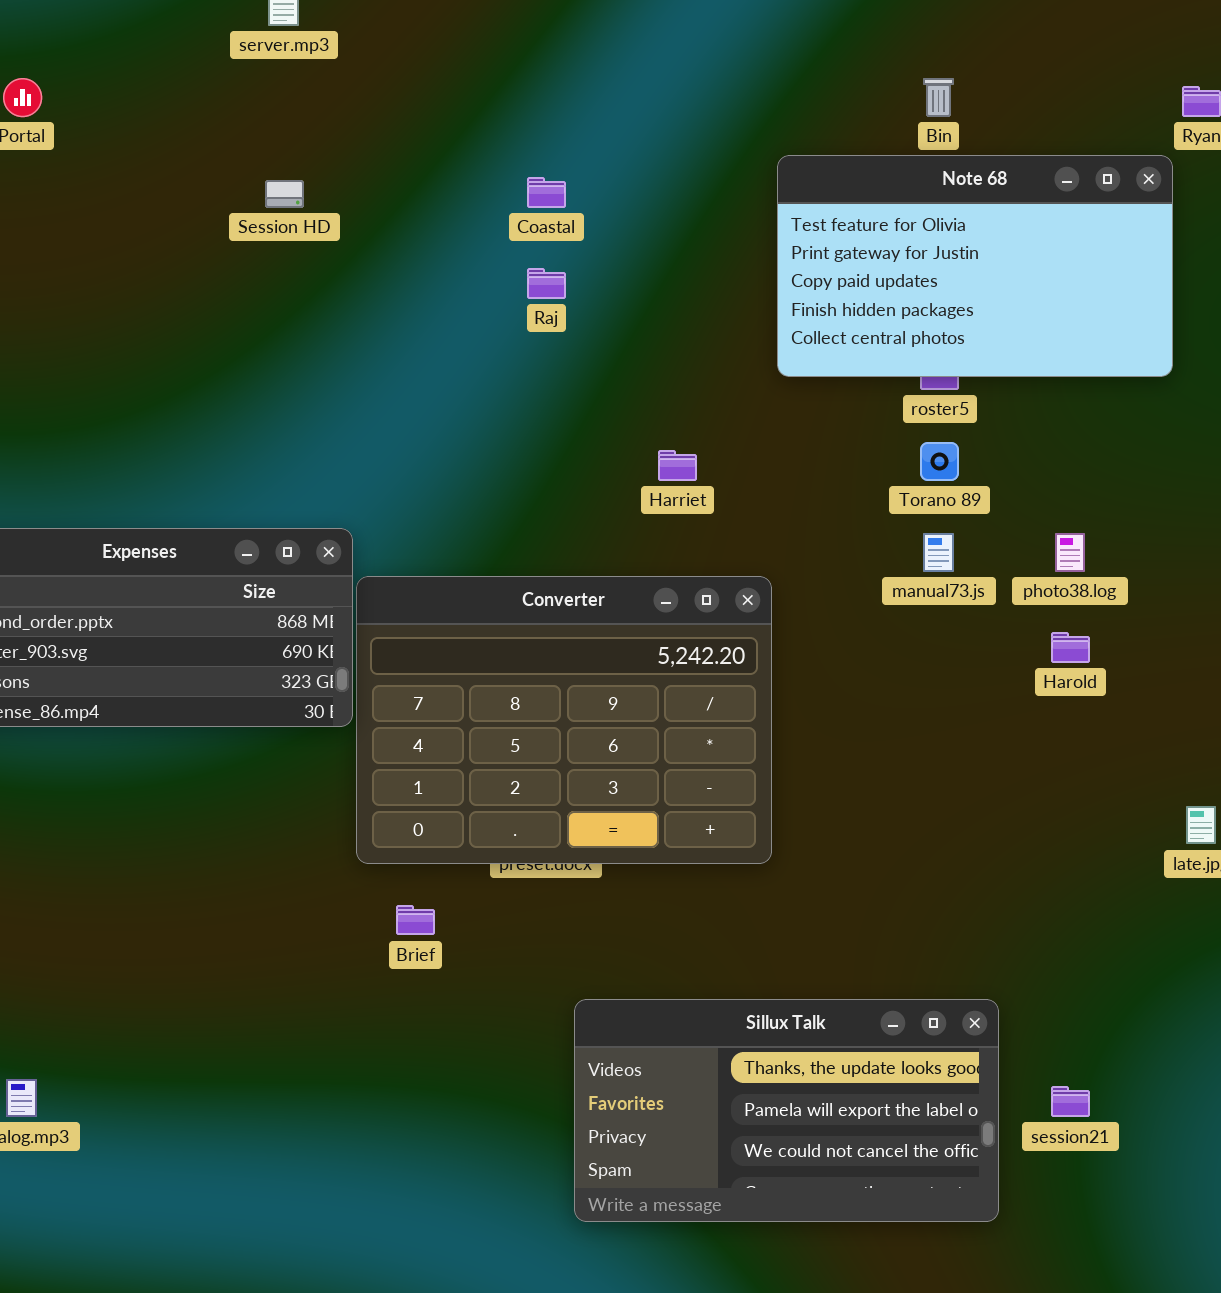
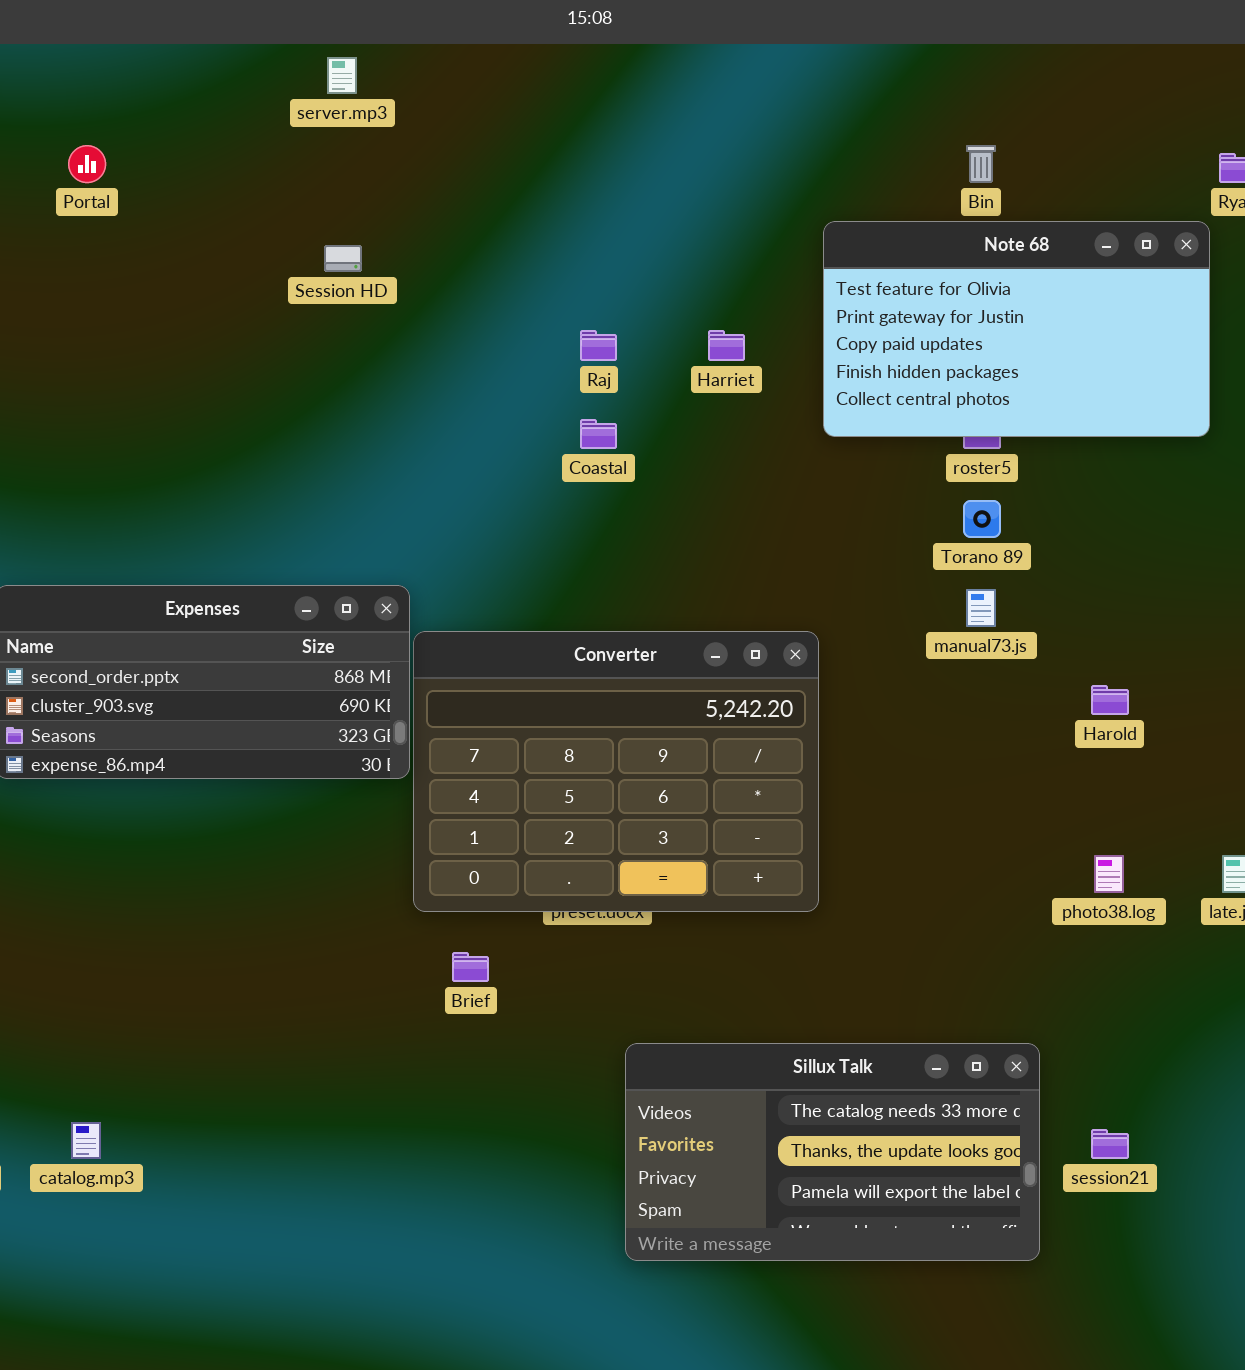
Coastal: [527,177,566,208] -> [580,419,617,449], moved
Harriet: [658,450,697,481] -> [708,330,745,361], moved
photo38.log: [1055,533,1085,572] -> [1094,855,1124,893], moved
Sillux Talk: [574,999,999,1222] -> [625,1043,1040,1261], scrolled up 1 row

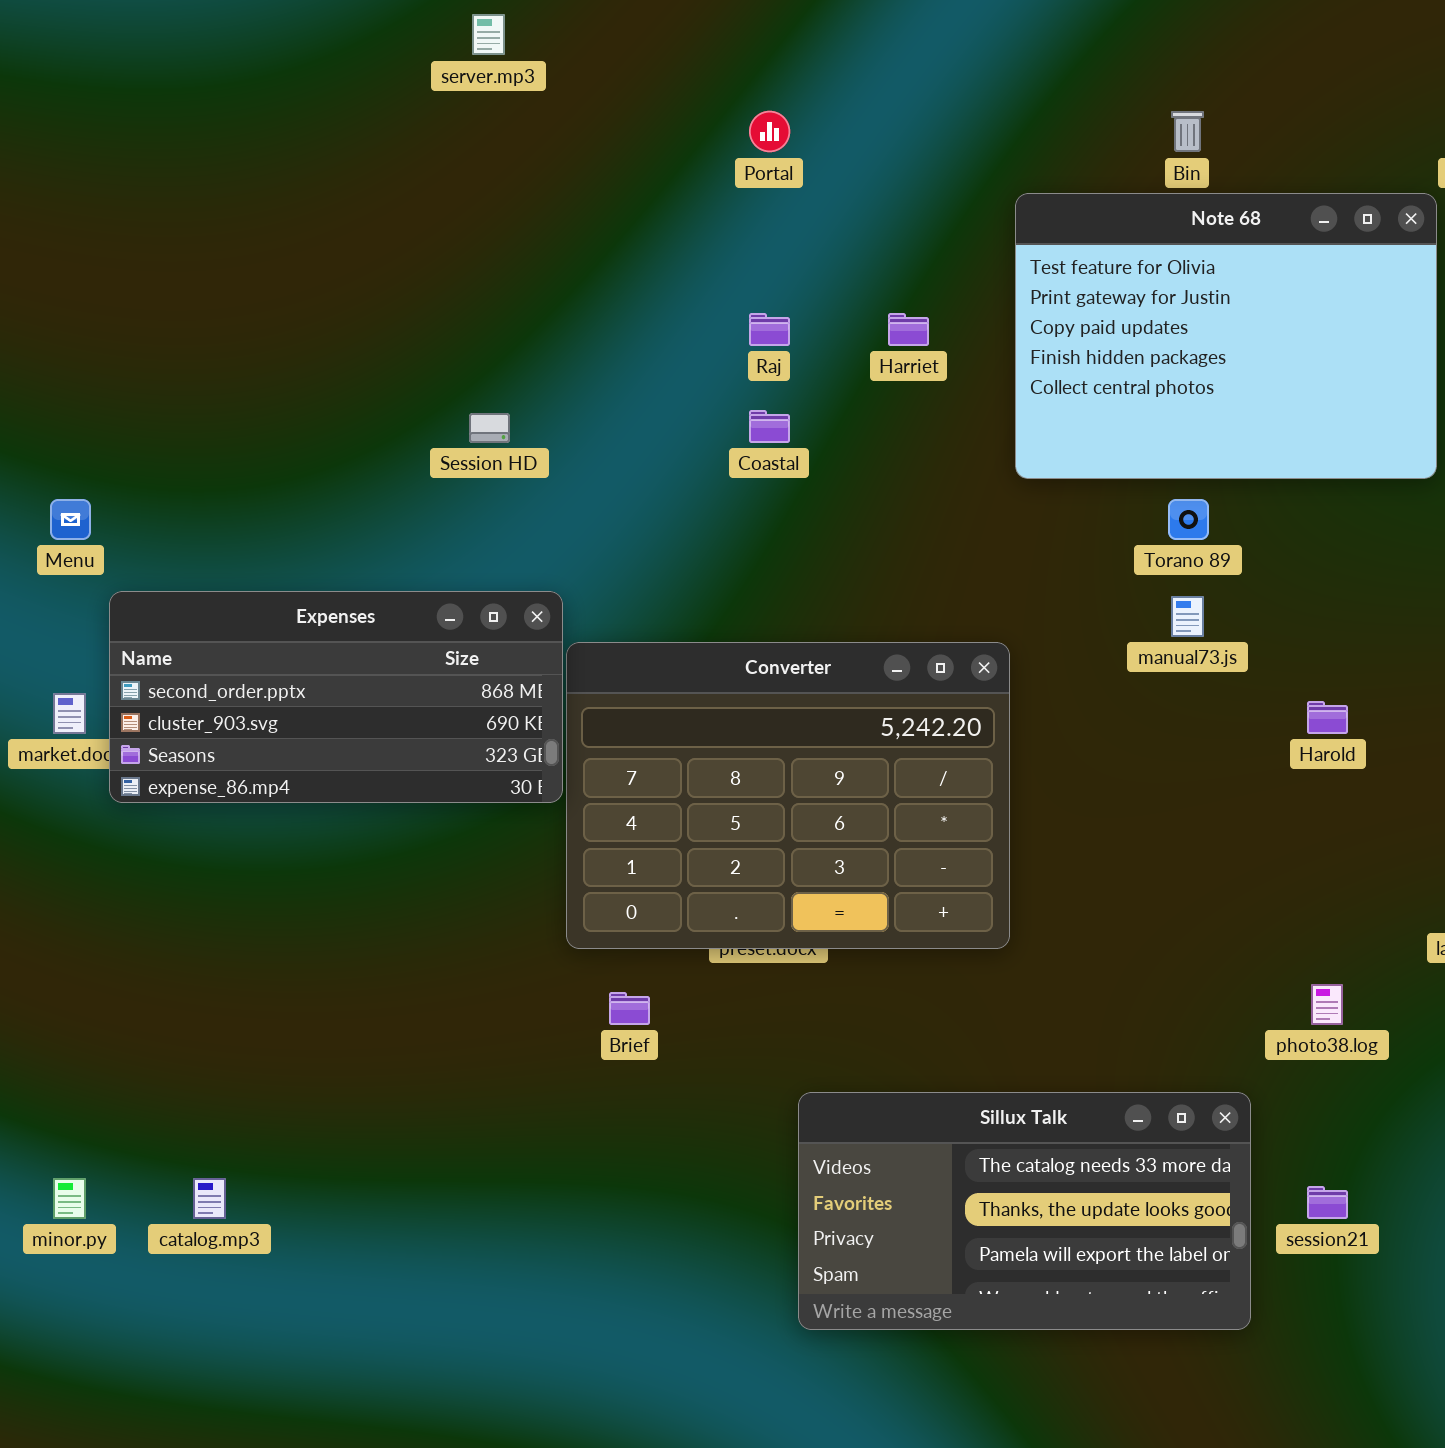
Portal: [68,145,106,183] -> [749,111,790,152], moved
Note 68: [823,221,1210,437] -> [1015,193,1437,479], resized
Session HD: [324,245,362,272] -> [469,413,510,443], moved
photo38.log: [1094,855,1124,893] -> [1311,984,1343,1025], moved

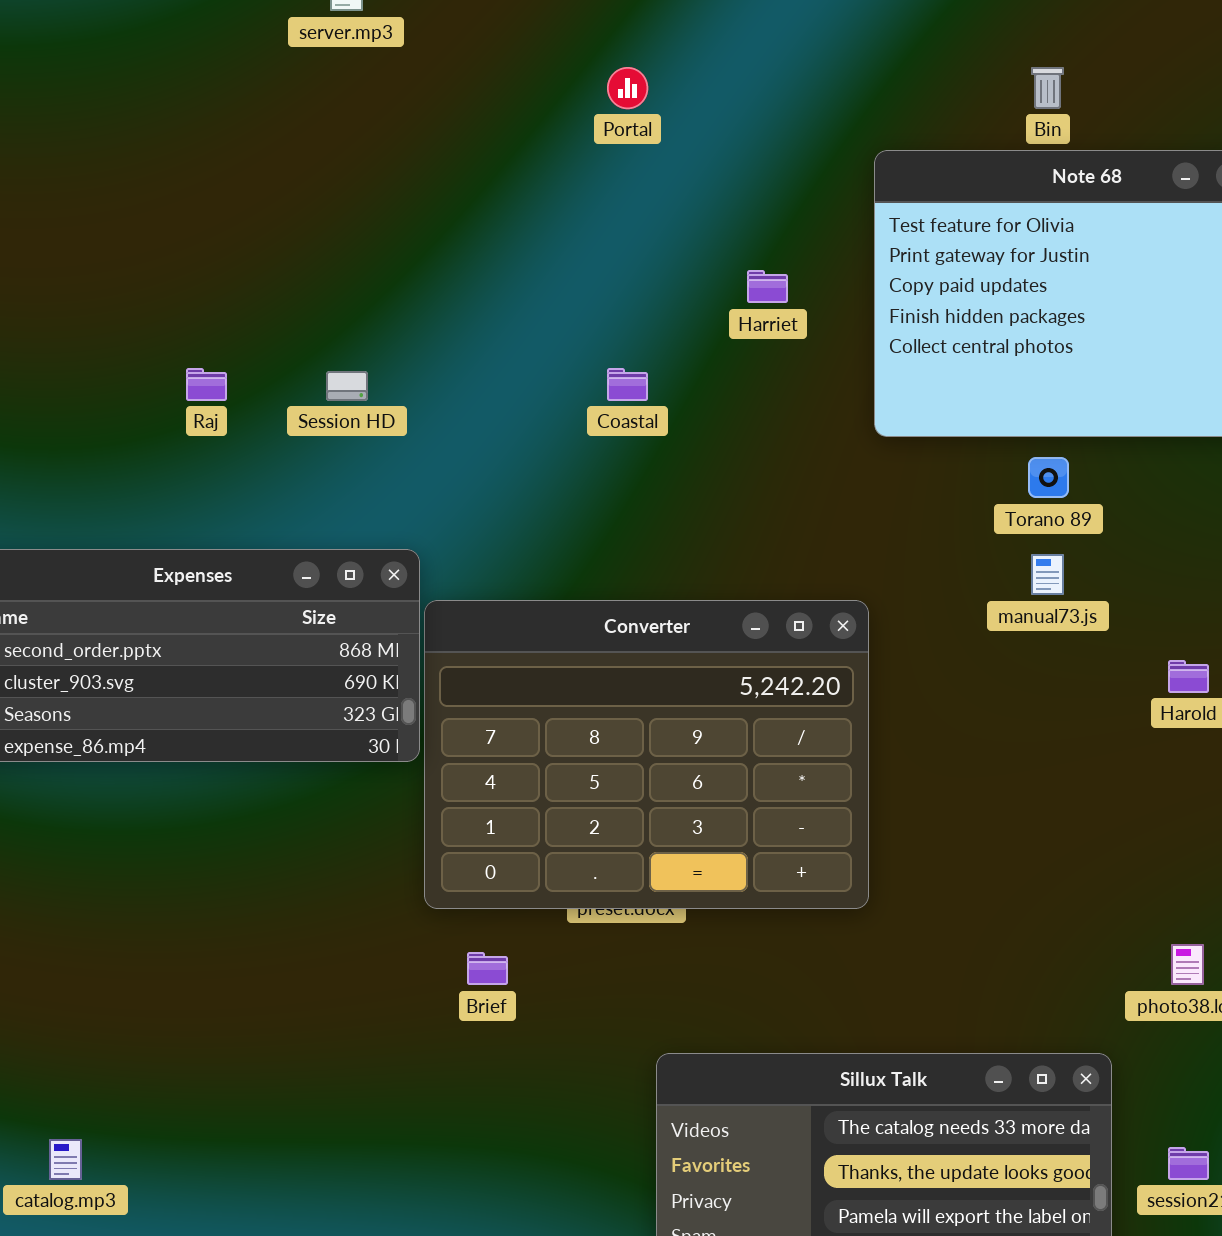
Raj: [749,313,790,346] -> [186,368,227,401], moved

